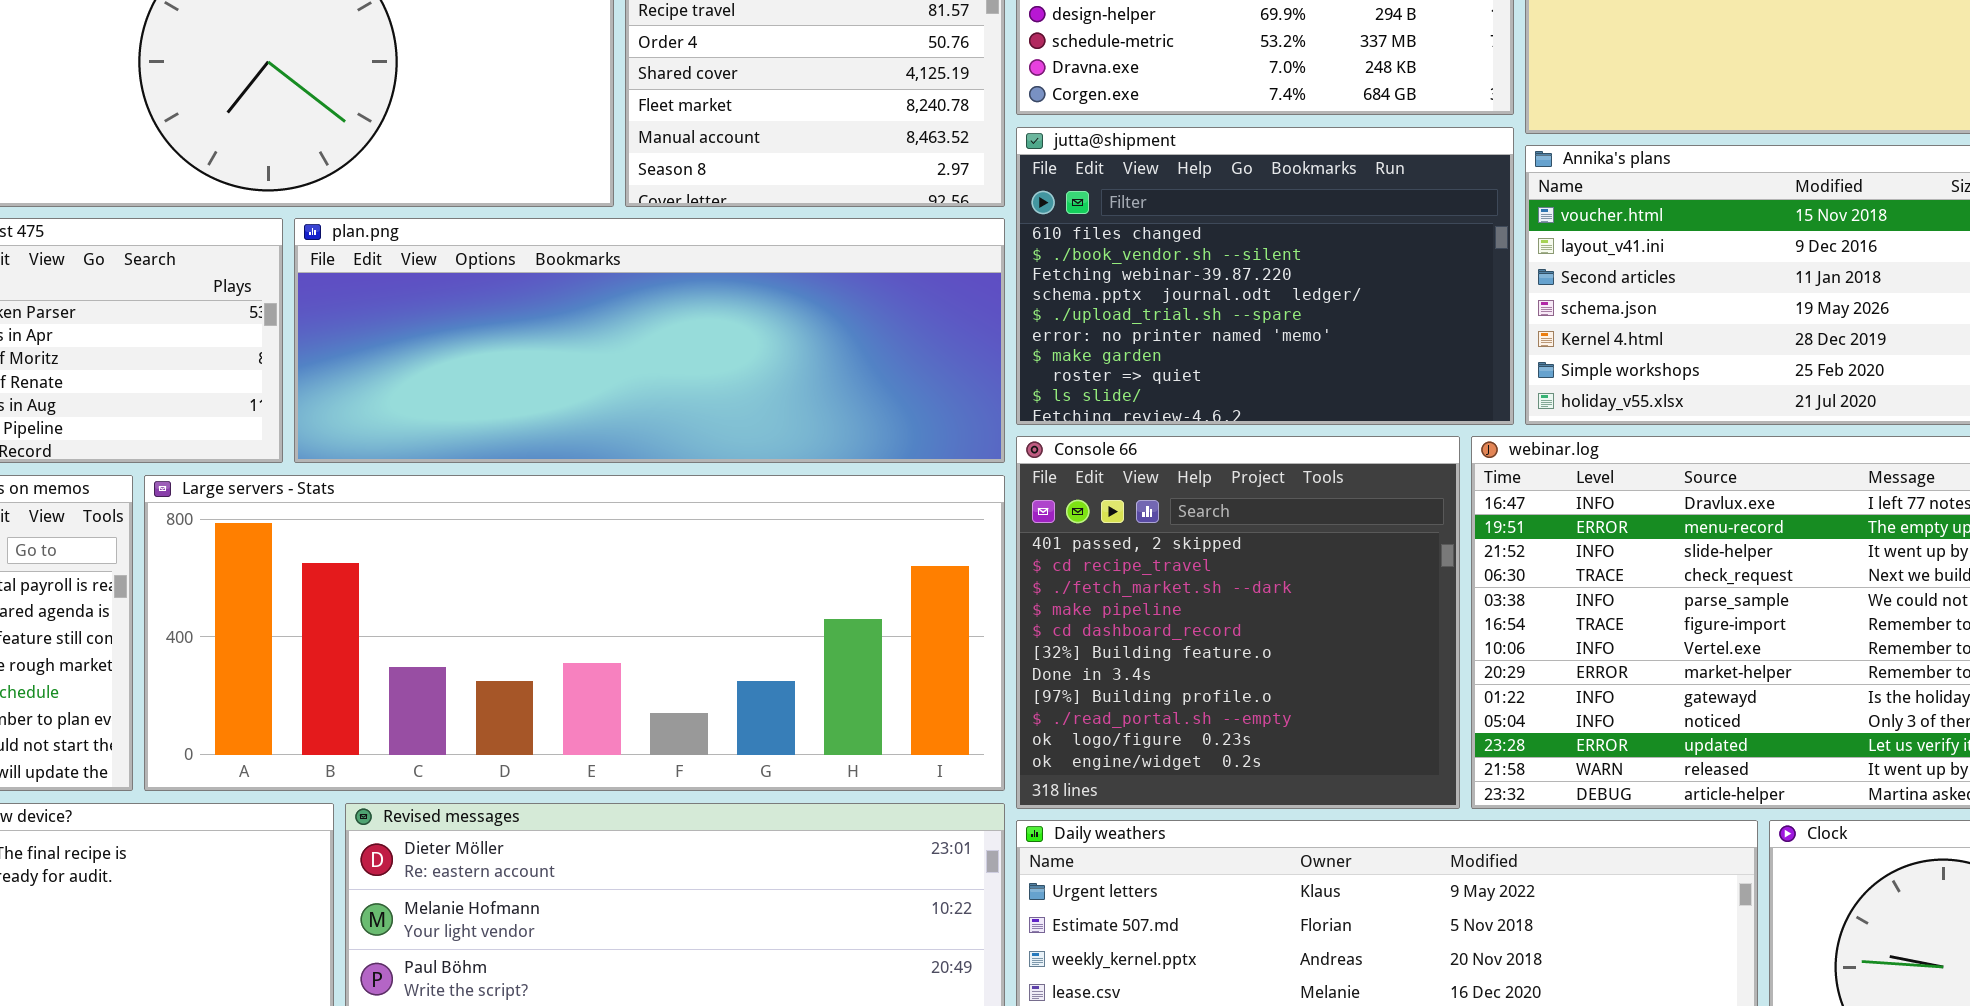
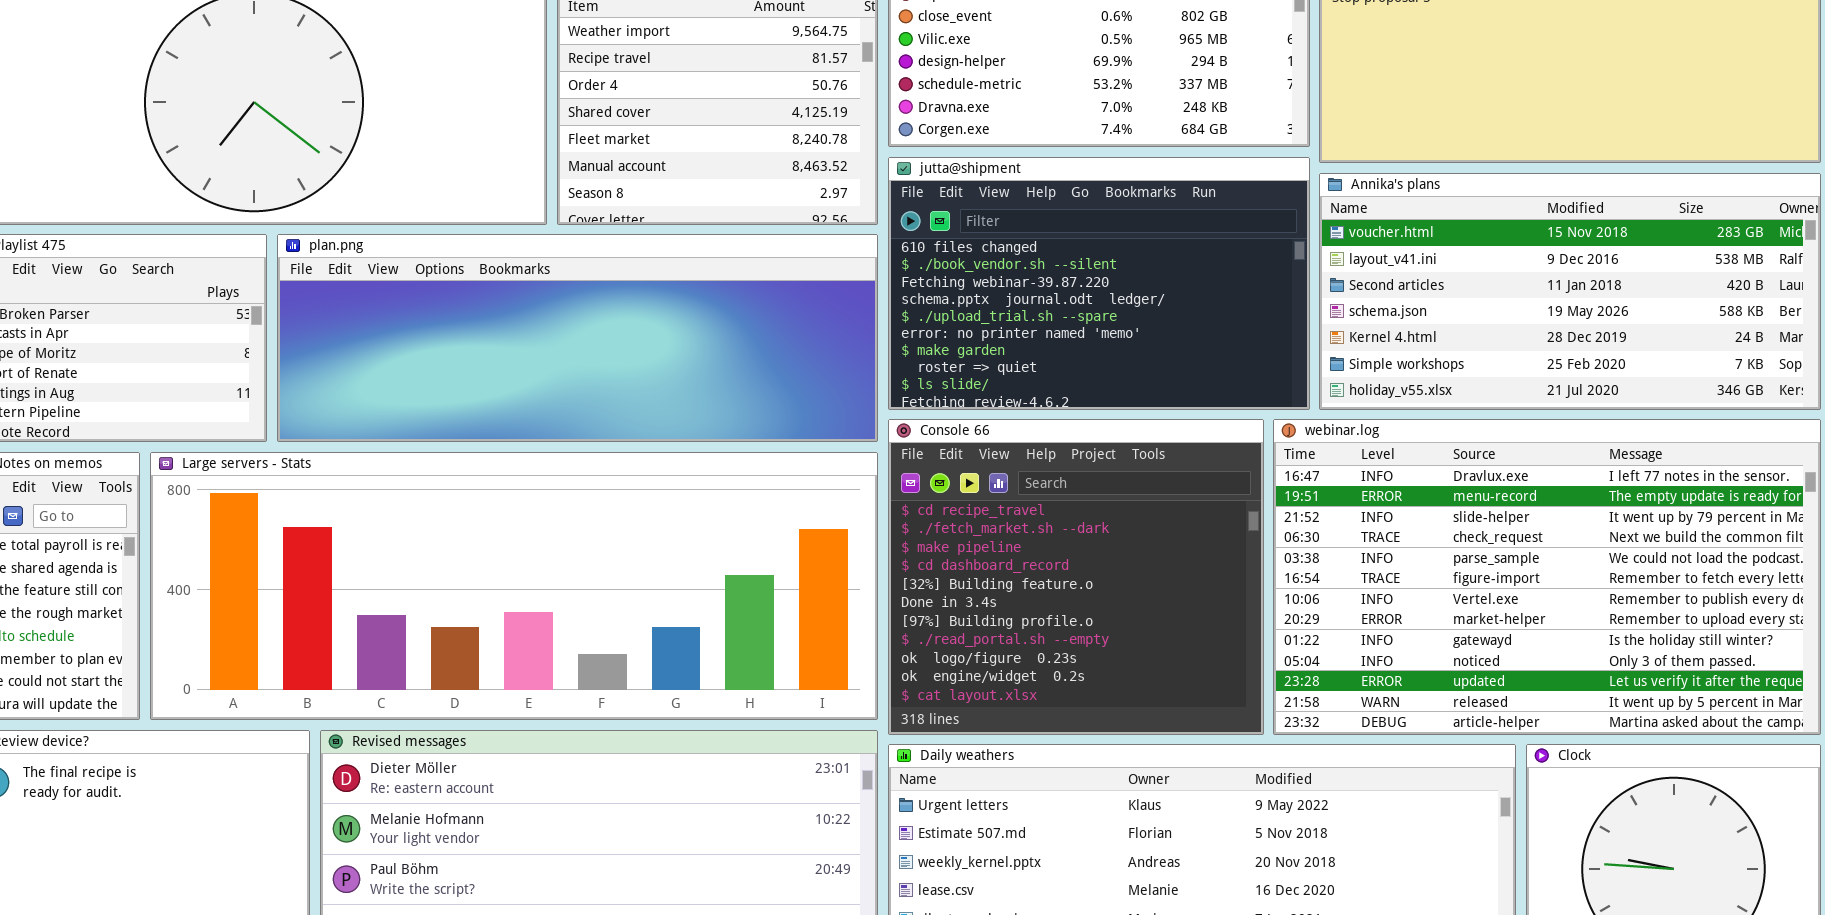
Console 66: [1016,436,1460,809] -> [888,419,1264,735], scrolled down 1 row

